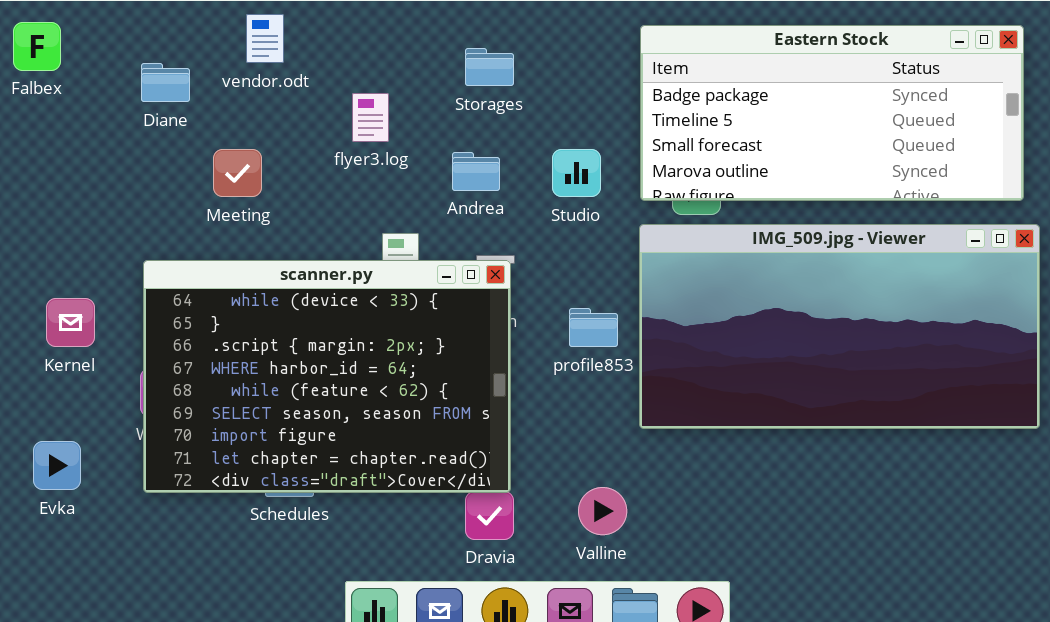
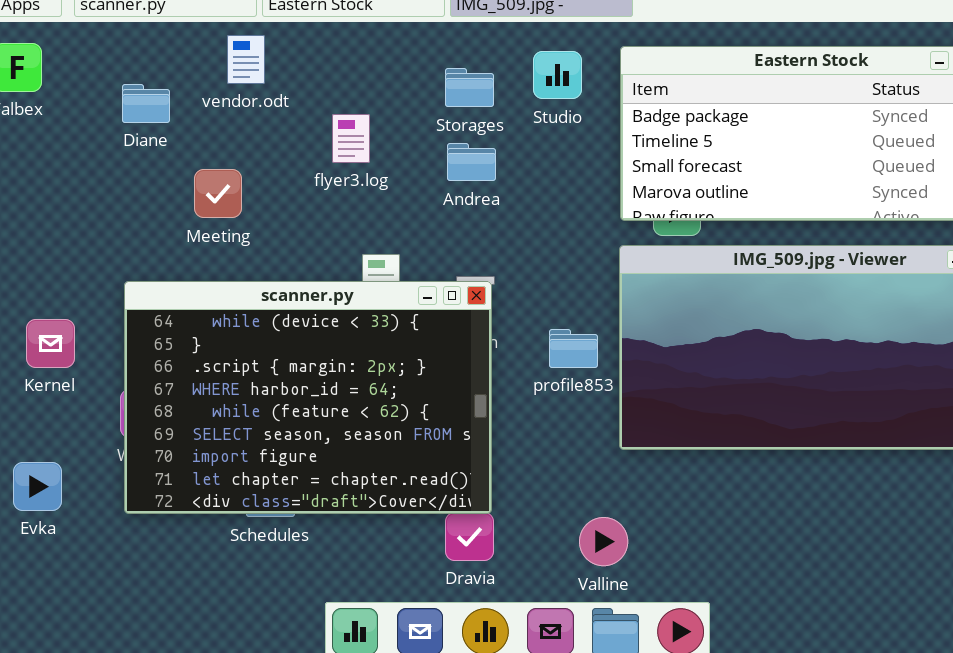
Studio: [552,149,601,197] -> [533,51,582,99], moved
Andrea: [452,152,500,191] -> [447,143,496,181], moved
Valline: [578,487,627,535] -> [579,517,628,566], moved

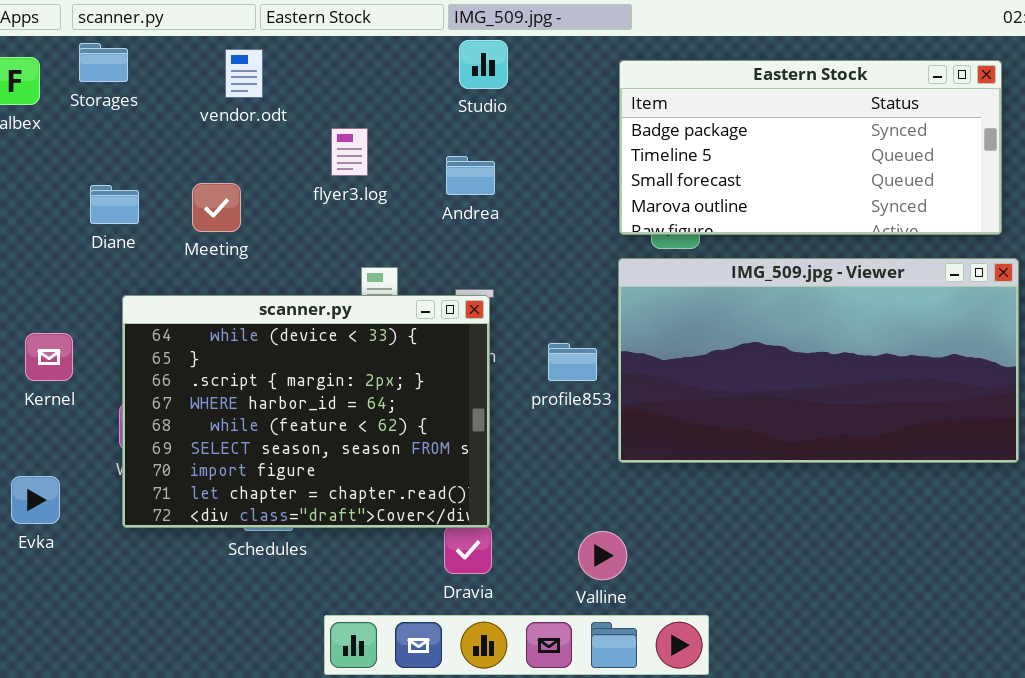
Studio: [533,51,582,99] -> [459,40,508,89], moved
Storages: [445,68,494,107] -> [79,43,128,82], moved
Diane: [122,84,170,123] -> [90,185,139,224], moved

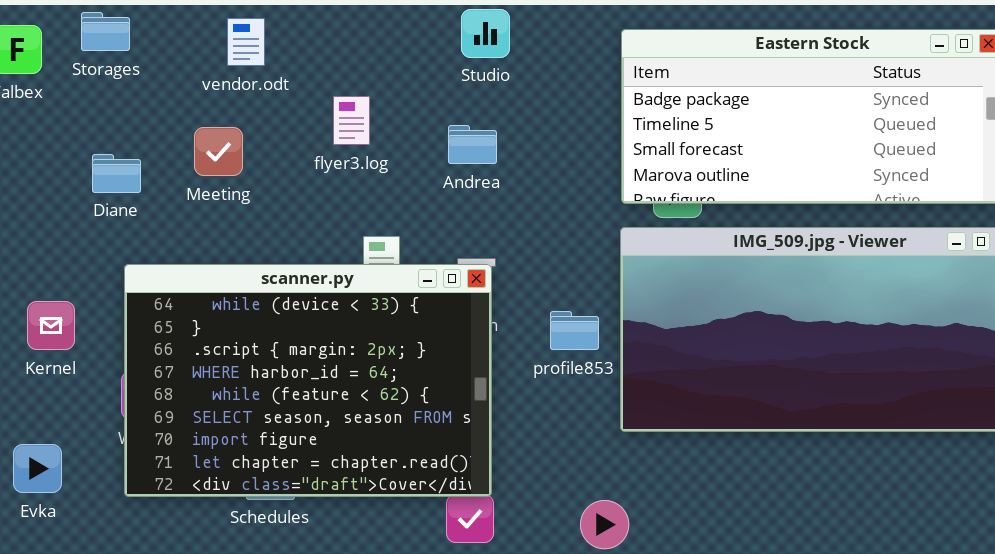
Meeting: [192,183,241,232] -> [194,127,243,176], moved

